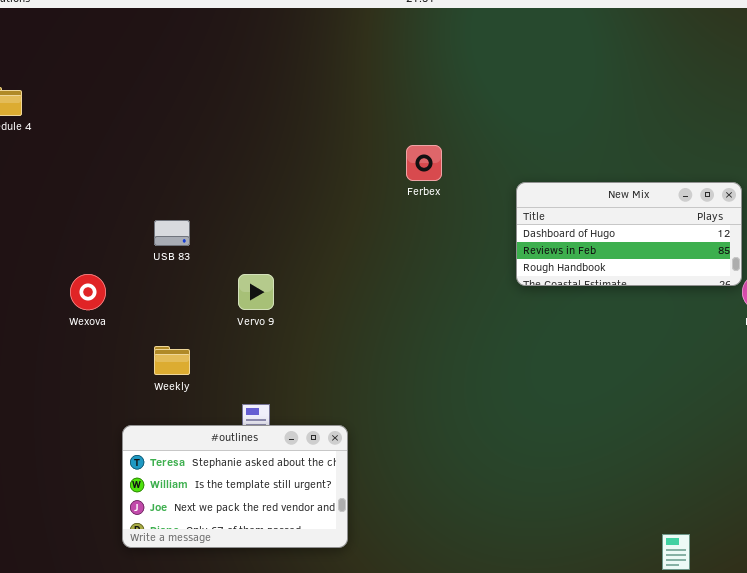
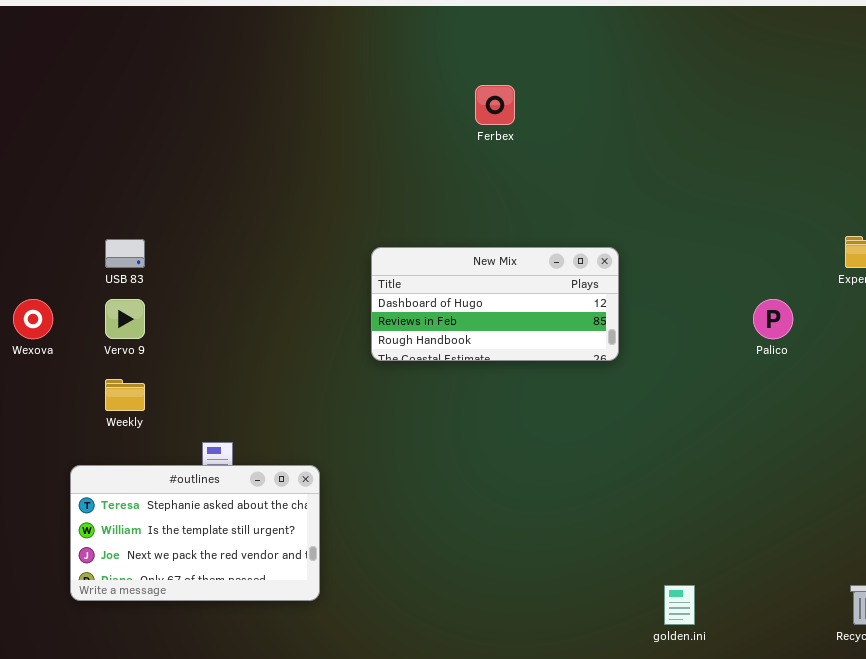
Ferbex: [406,145,442,181] -> [475,85,515,125], moved
New Mix: [516,182,742,286] -> [371,247,619,361], moved
Vervo 9: [238,274,274,310] -> [105,299,145,339], moved

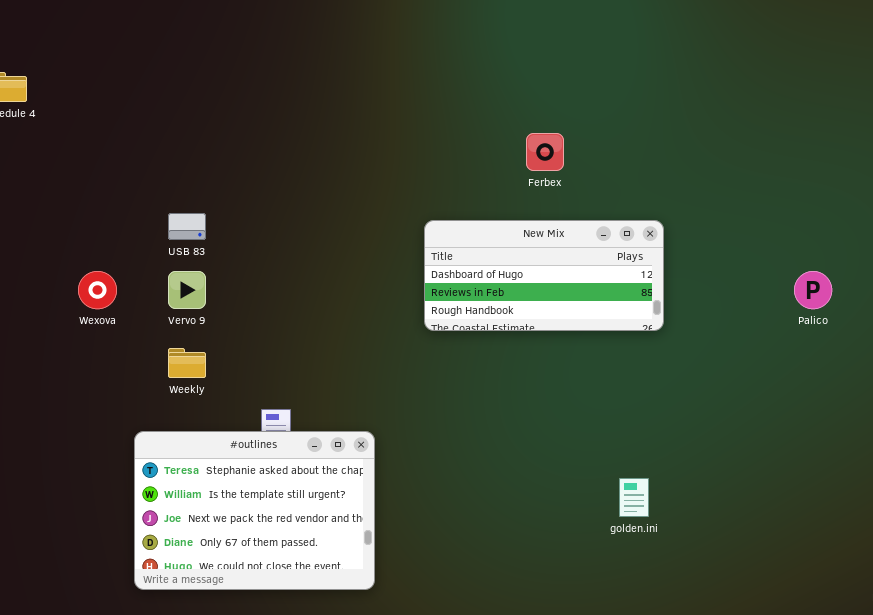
Ferbex: [475,85,515,125] -> [526,133,564,171], moved
#outlines: [70,465,320,601] -> [134,431,375,590], resized
golden.ini: [664,585,695,625] -> [619,478,649,517], moved

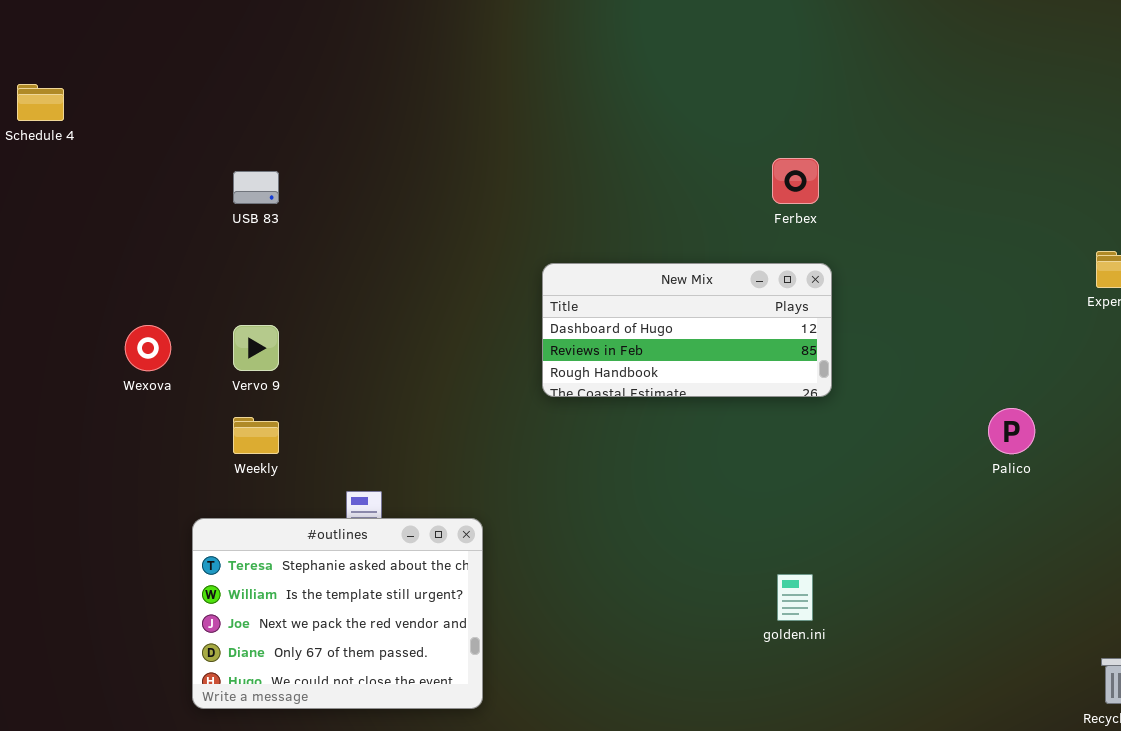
Ferbex: [526,133,564,171] -> [772,158,819,204], moved
USB 83: [168,213,206,240] -> [233,171,279,204], moved
Palico: [794,271,832,309] -> [988,408,1035,454], moved

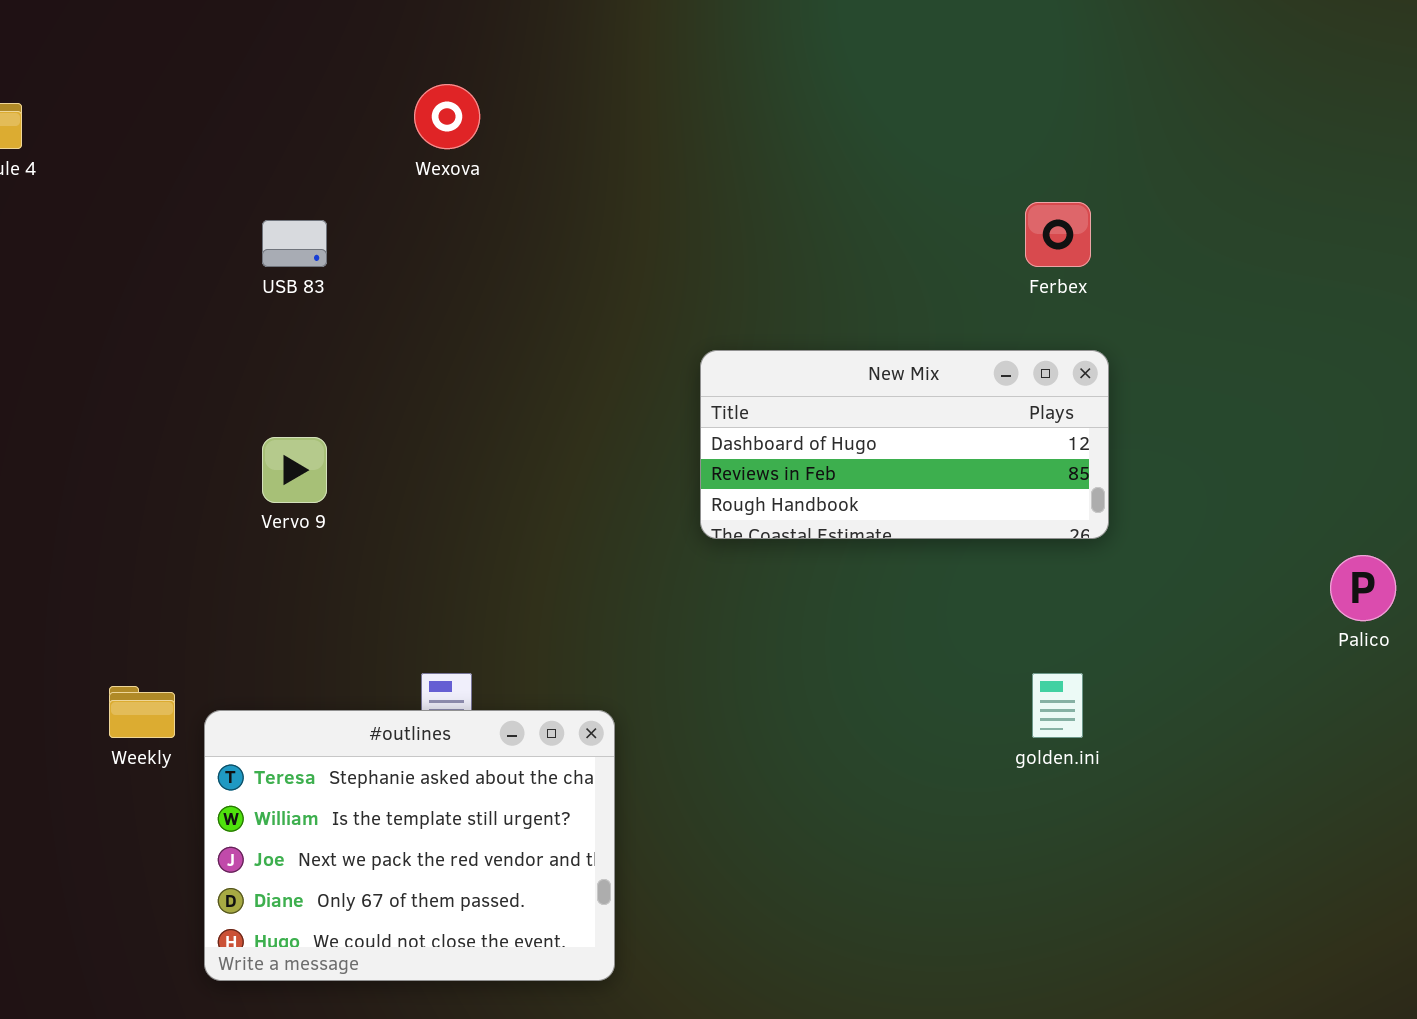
Wexova: [125,325,171,371] -> [414,84,480,149], moved
Weekly: [233,417,279,454] -> [109,686,175,738], moved
golden.ini: [777,574,813,621] -> [1032,673,1083,738], moved

